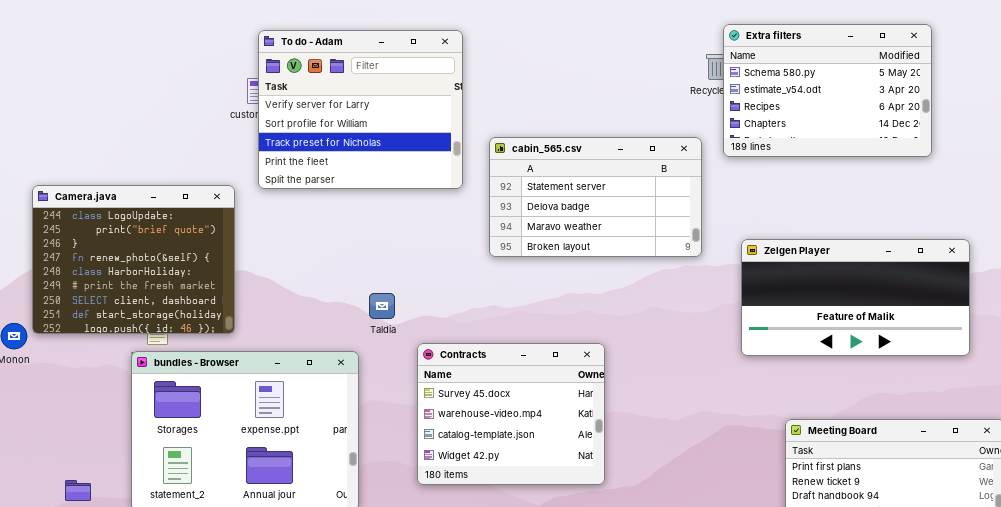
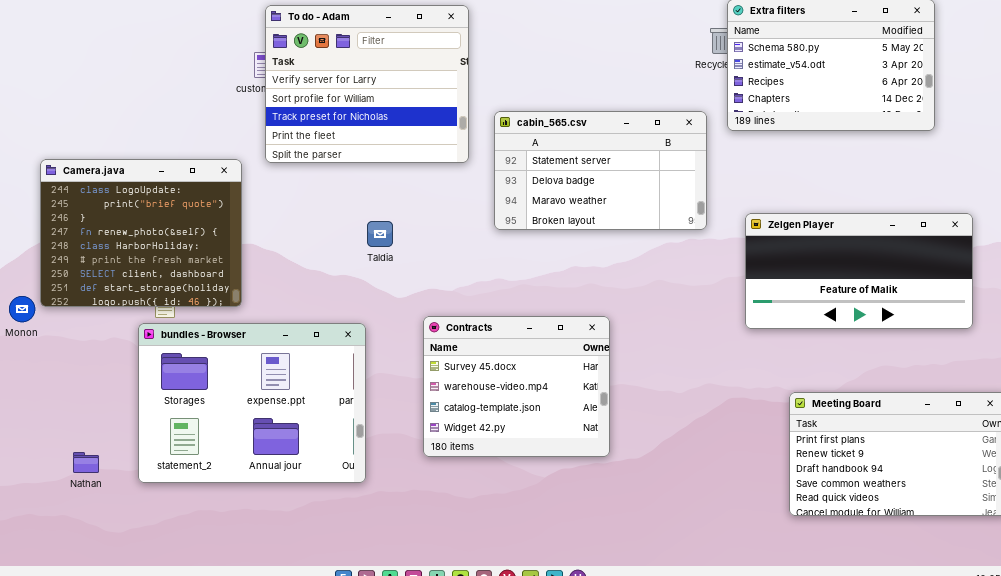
Taldia: [369,293,395,319] -> [367,221,393,247], moved

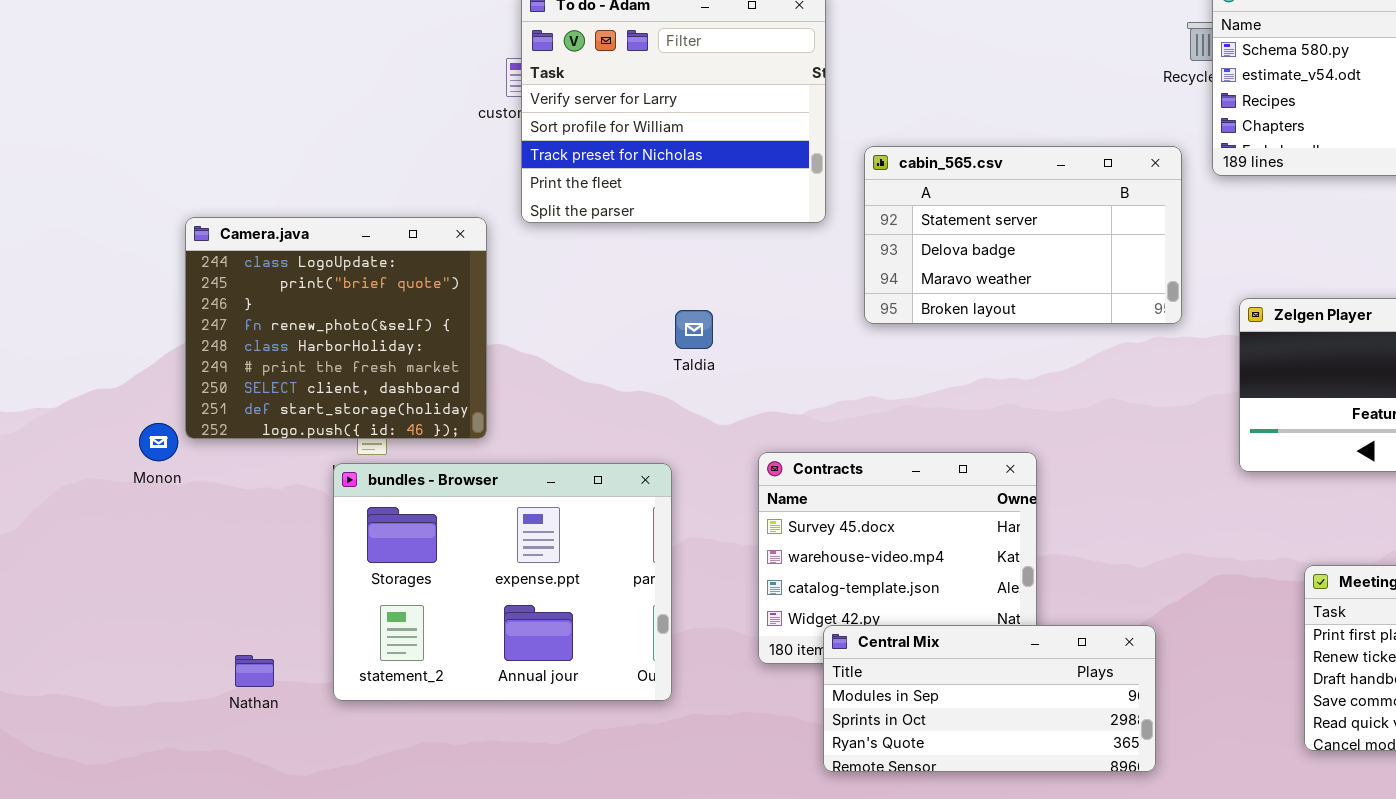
Central Mix: none -> [823,625,1156,772], opened

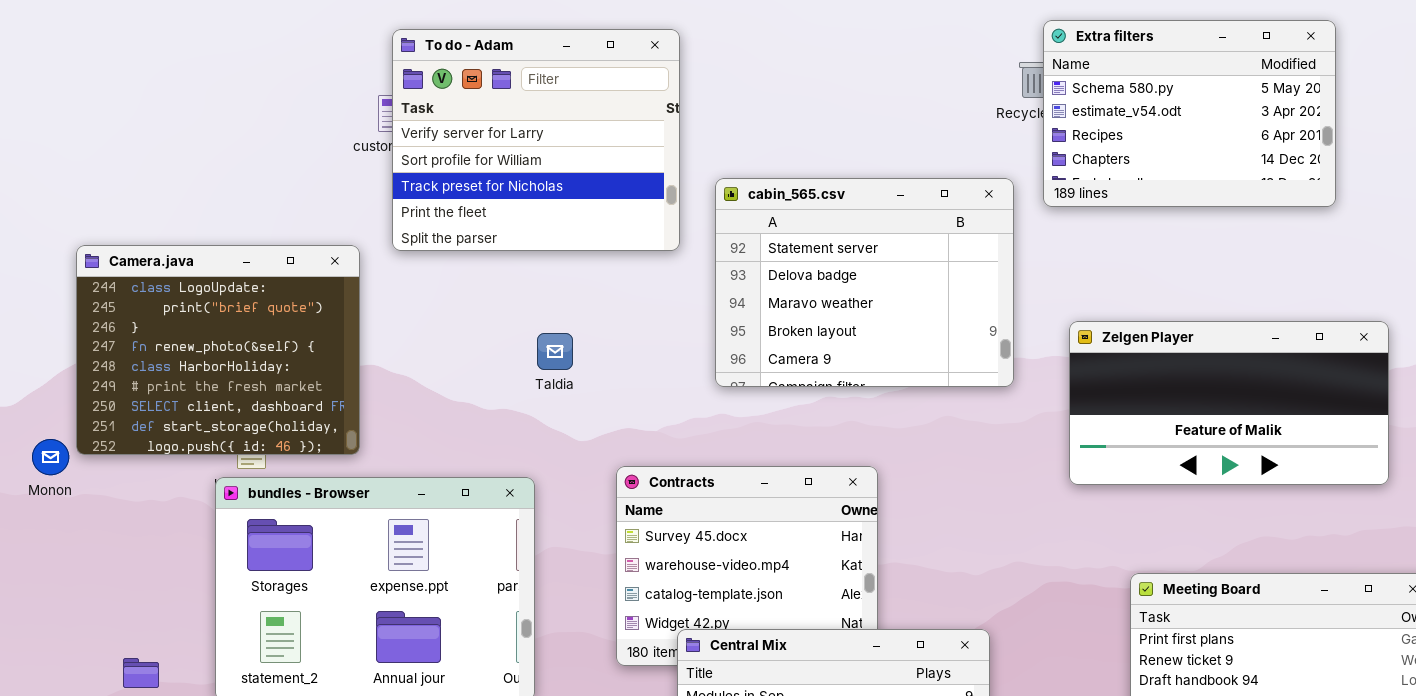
cabin_565.csv: [864,146,1182,324] -> [715,178,1014,387], resized

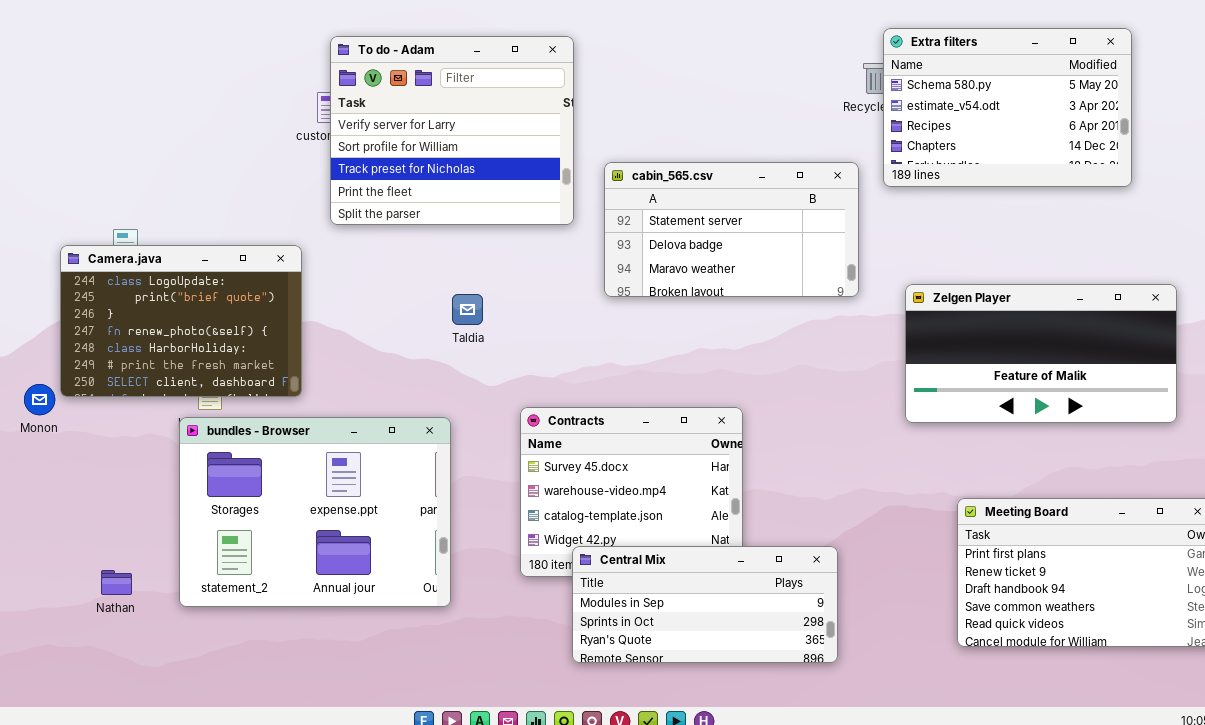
cabin_565.csv: [715,178,1014,387] -> [604,162,859,297], resized
Camera.java: [76,245,360,455] -> [60,245,302,397], resized

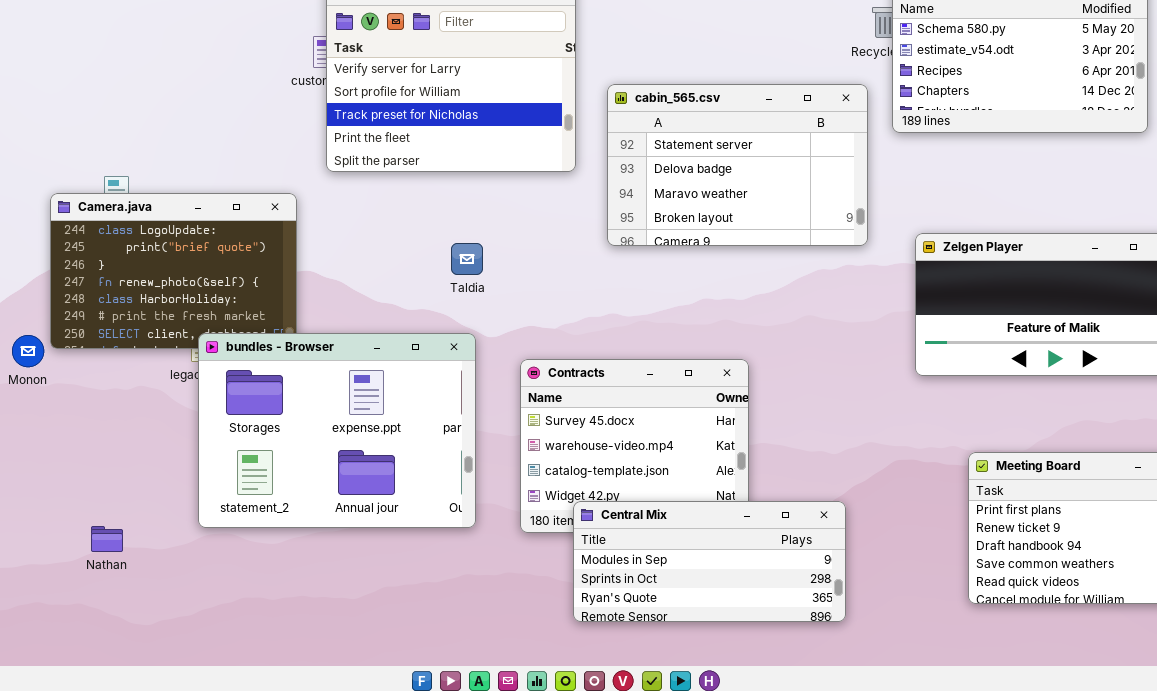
cabin_565.csv: [604,162,859,297] -> [607,84,868,246], resized
bundles - Browser: [179,417,451,607] -> [198,333,476,528], moved

